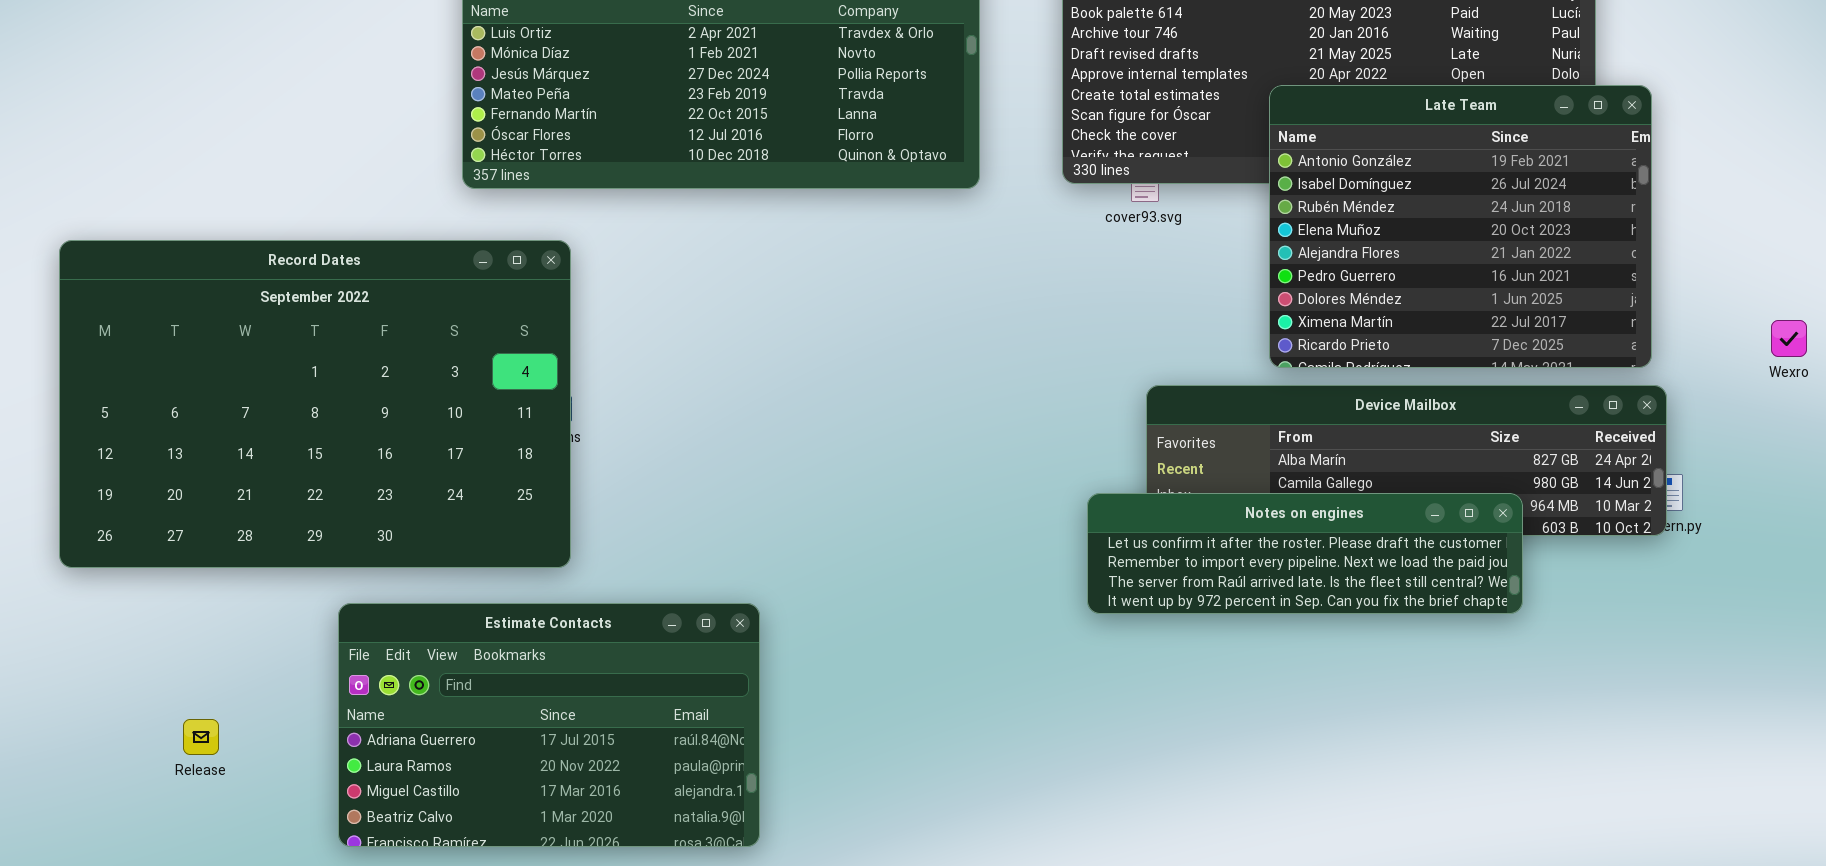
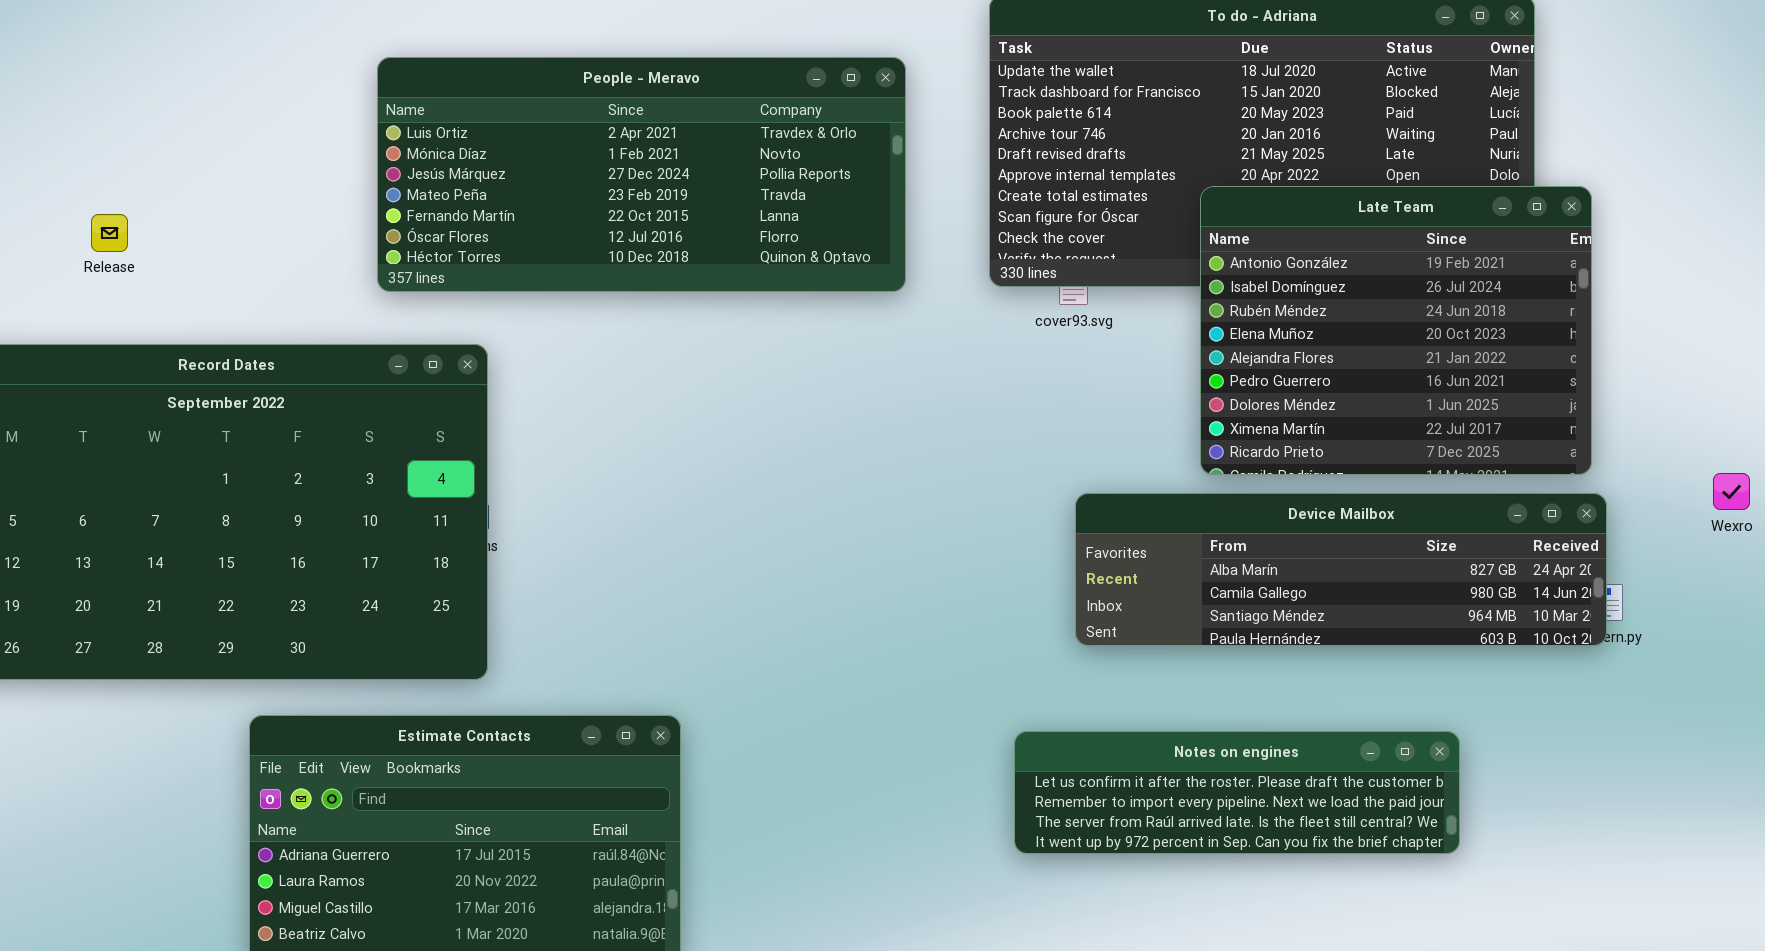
Wexro: [1771,320,1807,357] -> [1713,473,1750,510], moved
Notes on engines: [1087,493,1523,614] -> [1014,731,1460,854], moved
Release: [183,719,219,755] -> [91,214,128,252], moved

